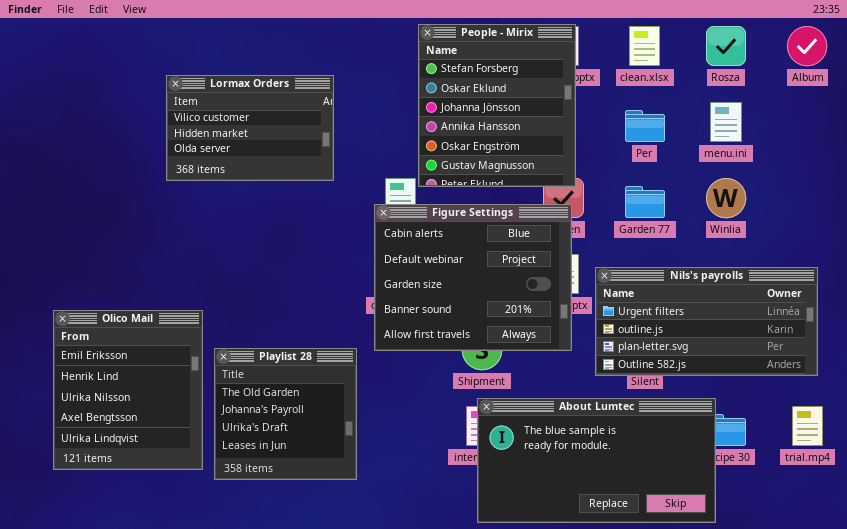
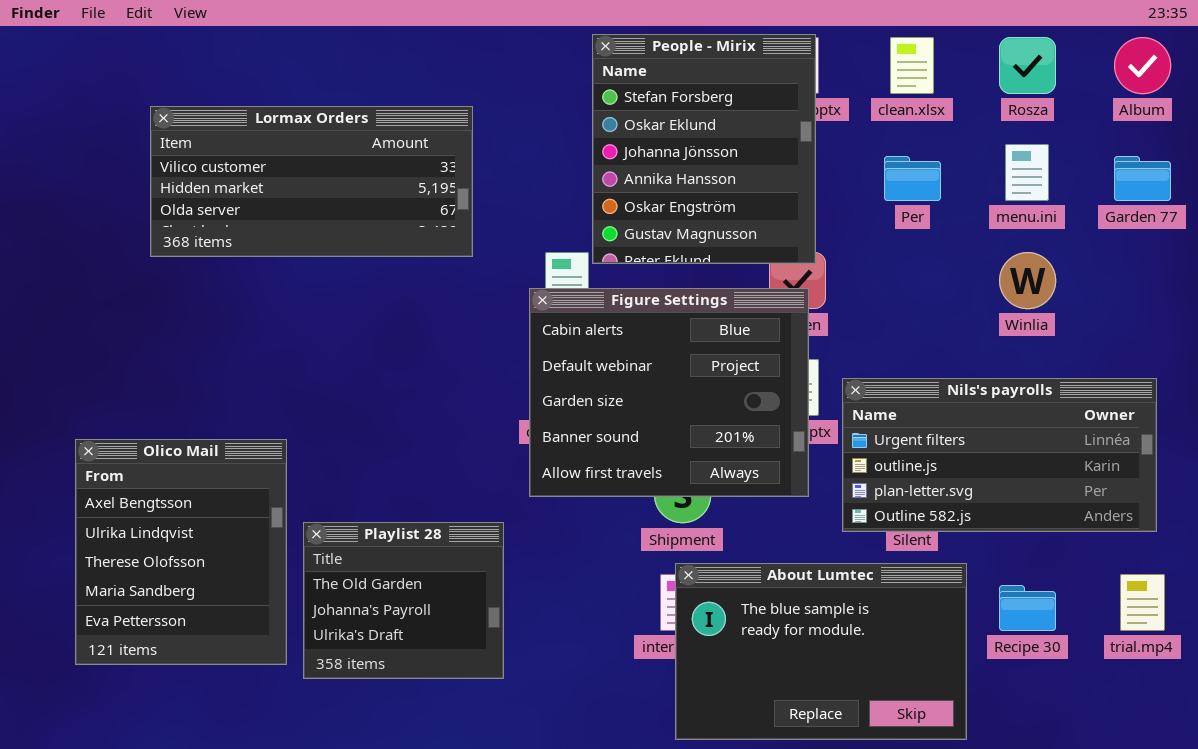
Lormax Orders: [166,75,334,181] -> [150,106,473,257], resized
Garden 77: [625,186,665,218] -> [1114,156,1171,201], moved
Olico Mail: [53,310,203,470] -> [75,439,287,665], scrolled down 3 rows
Playlist 28: [214,348,357,480] -> [303,522,504,679], resized
About Lumtec: [477,398,716,523] -> [675,563,967,740], resized

